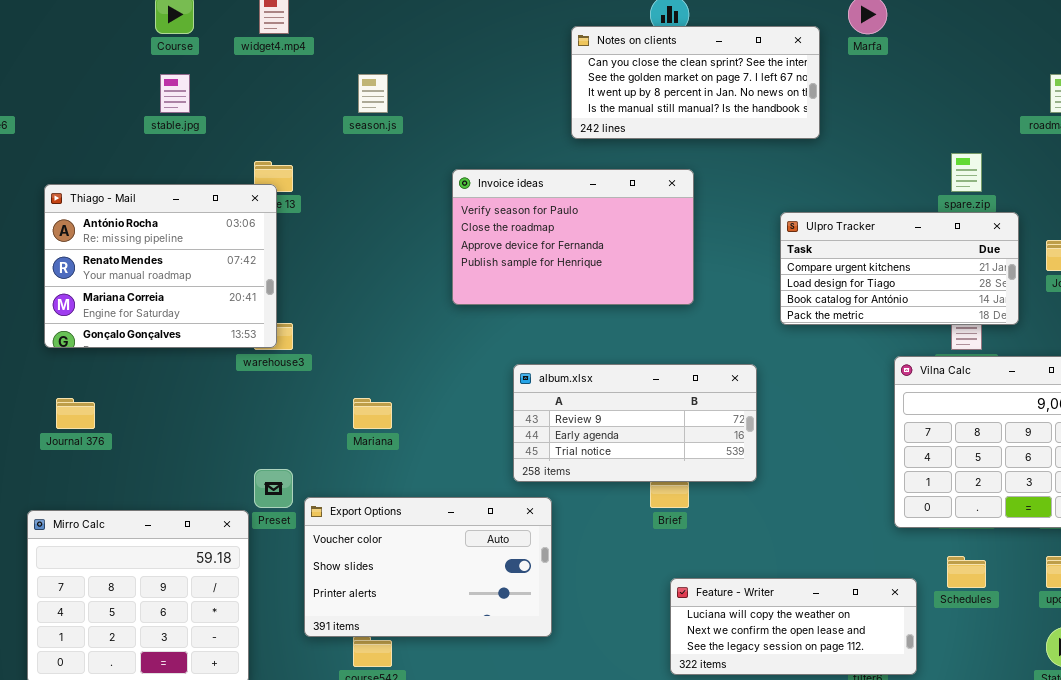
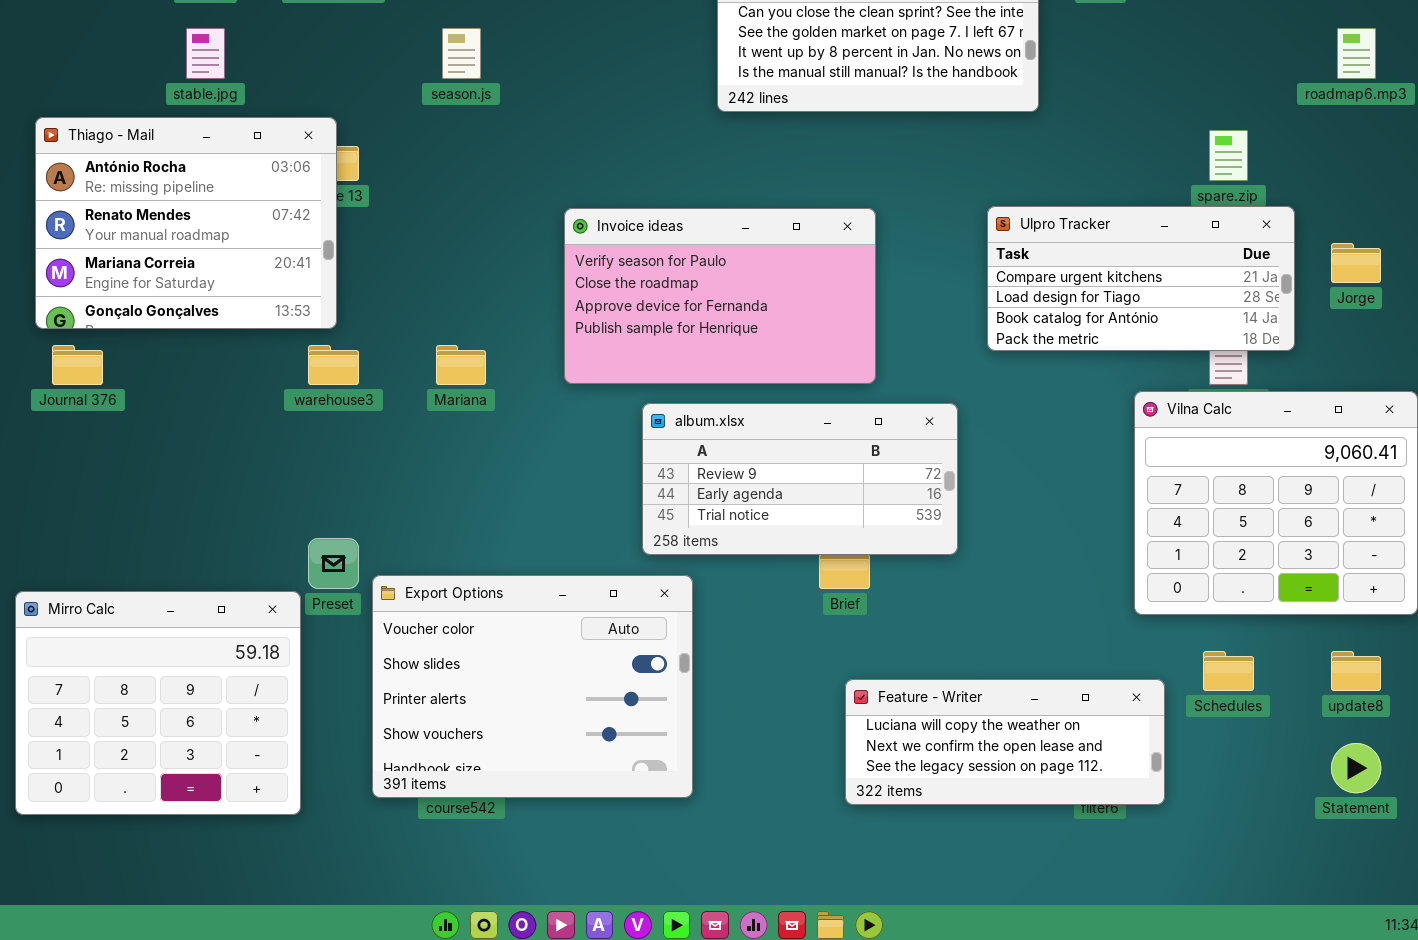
Invoice ideas: [452,169,694,305] -> [564,208,876,384], moved
Thiago - Mail: [44,184,277,348] -> [35,117,337,329], moved
Journal 376: [56,398,95,429] -> [52,345,103,385], moved
Mariana: [353,398,392,429] -> [436,345,486,385], moved
Export Options: [304,497,552,637] -> [372,575,693,798], resized

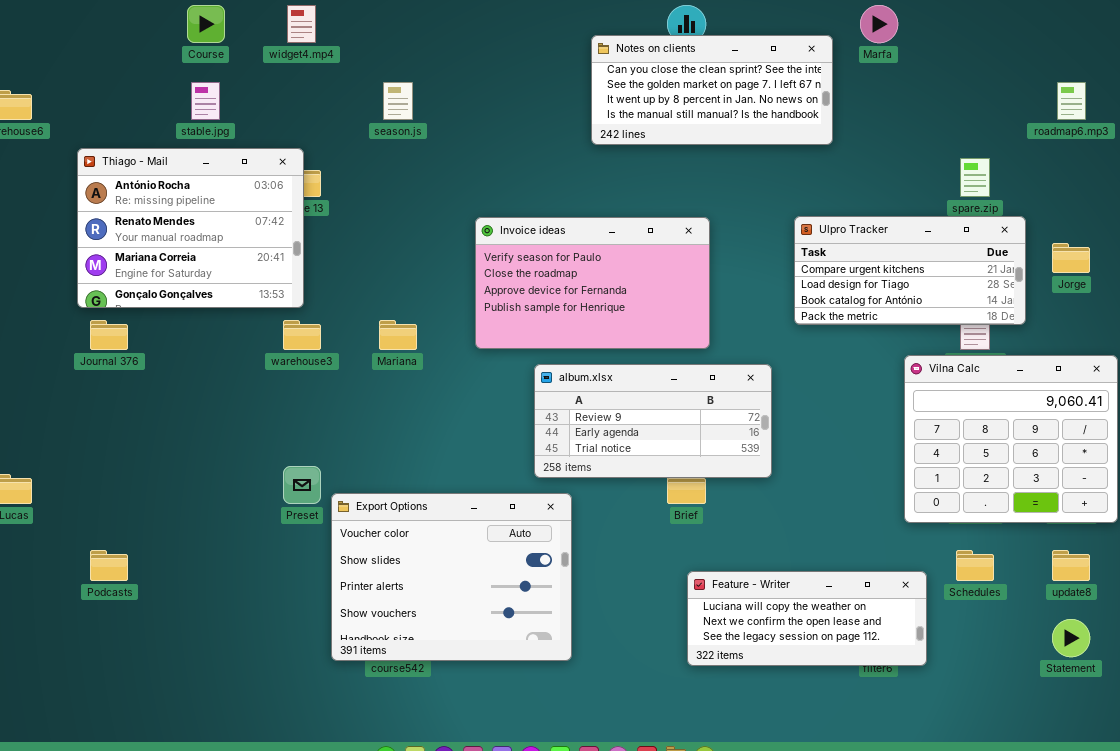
Mirro Calc: [15,591,301,815] -> none, closed

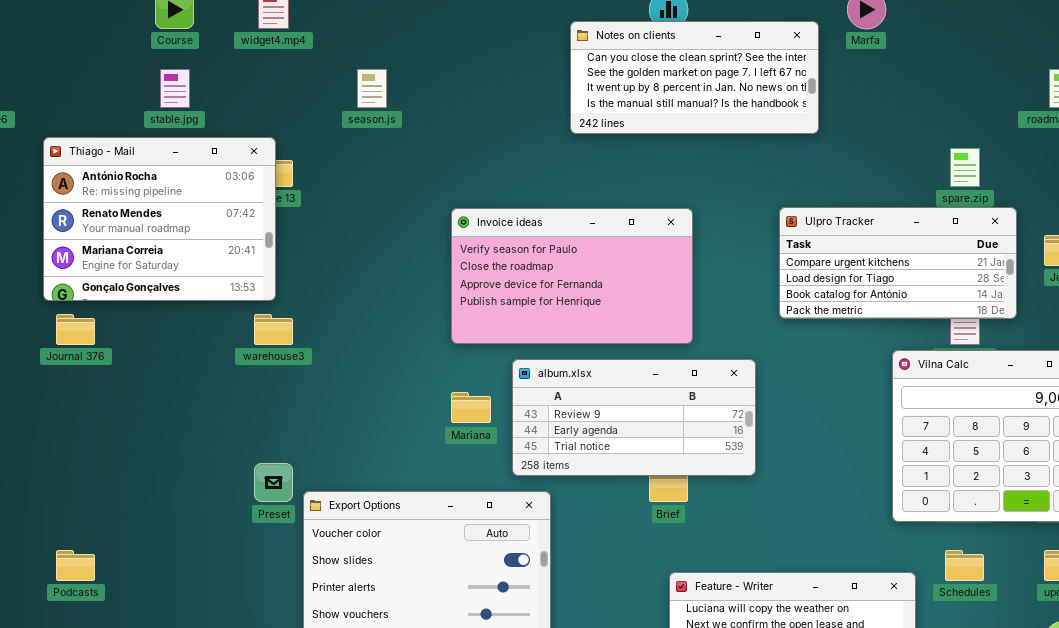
Mariana: [379,320,417,350] -> [451,392,491,423], moved

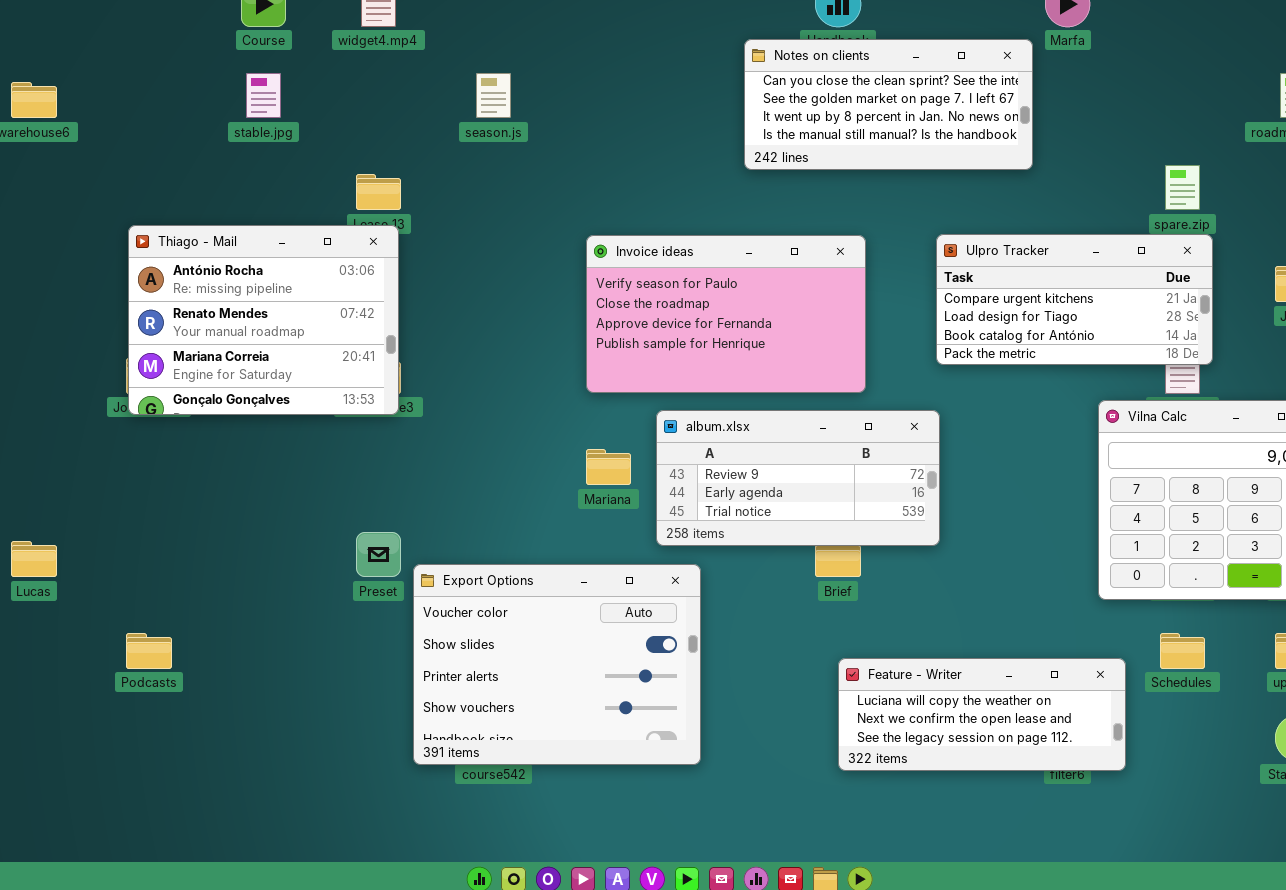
Notes on clients: [570,21,819,134] -> [744,39,1033,170], moved
Thiago - Mail: [43,137,276,301] -> [128,225,399,415], moved
Ulpro Tracker: [779,207,1017,319] -> [936,234,1213,365], moved

